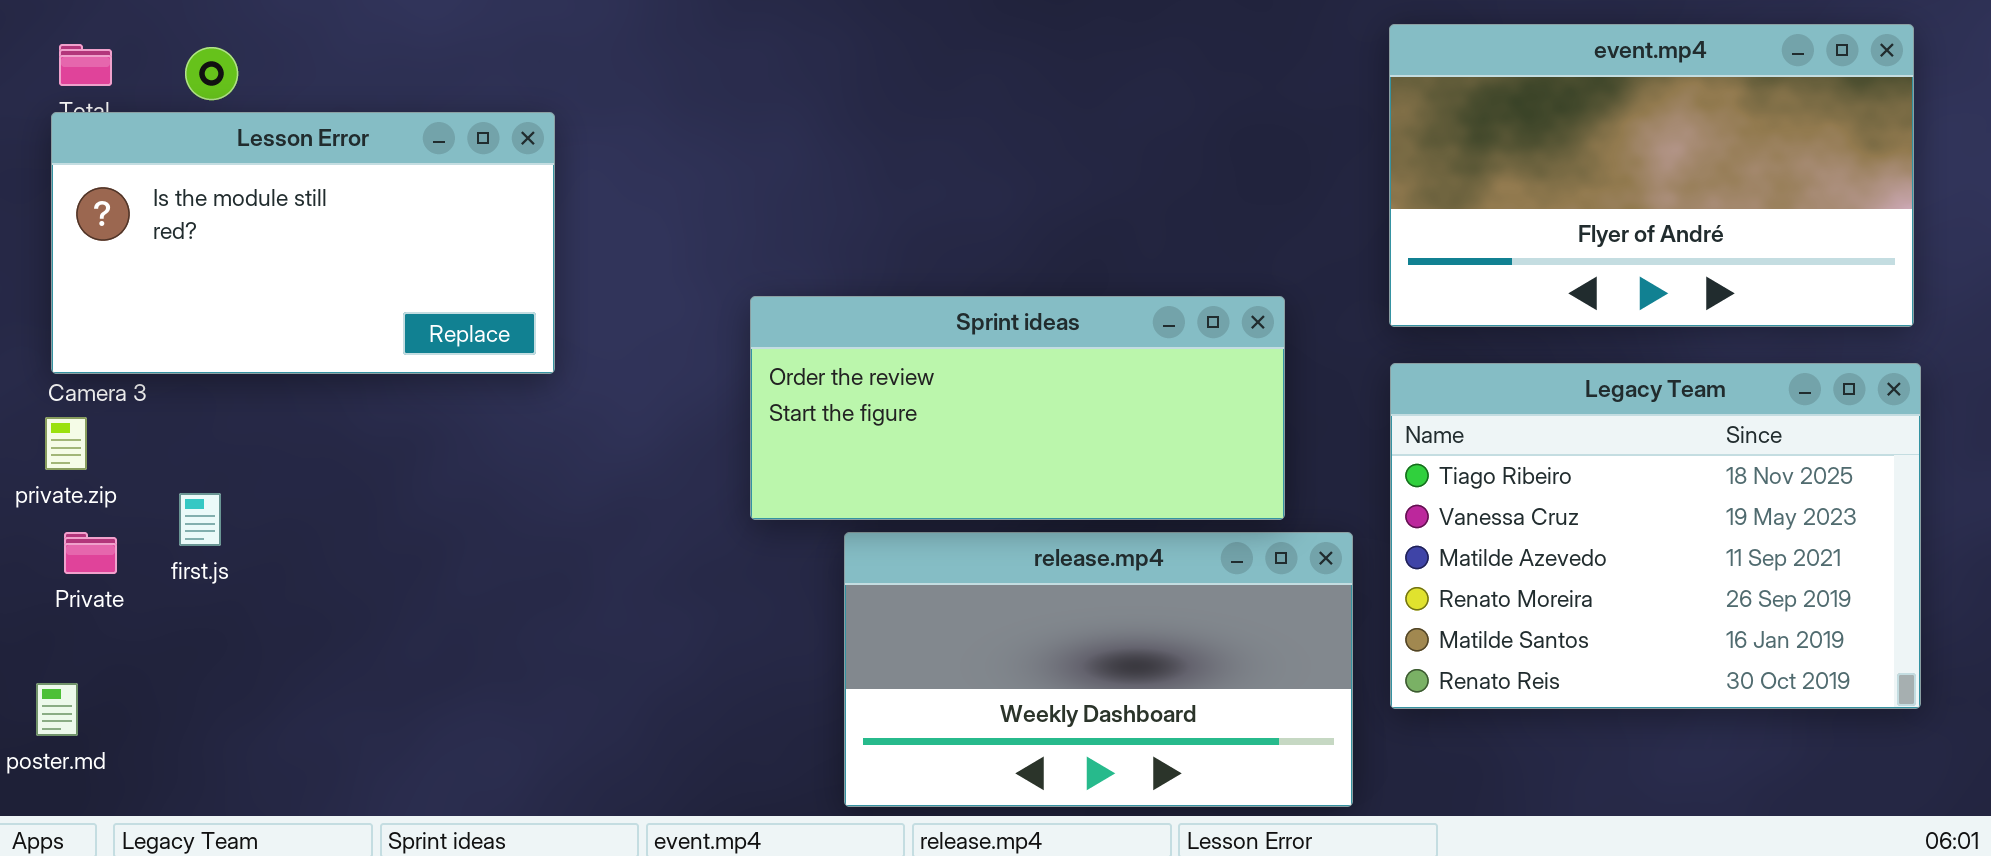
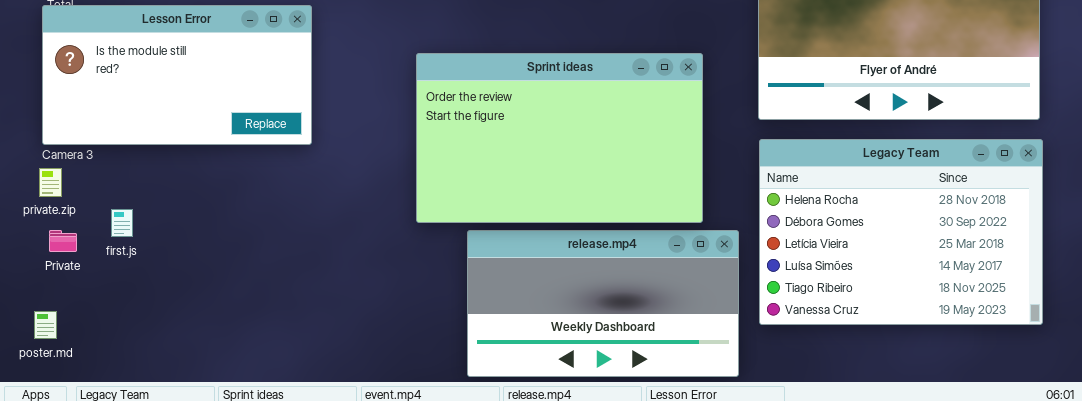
Sprint ideas: [750,296,1285,520] -> [416,53,703,223], resized
Legacy Team: [1390,363,1921,709] -> [759,139,1043,325], scrolled up 4 rows

